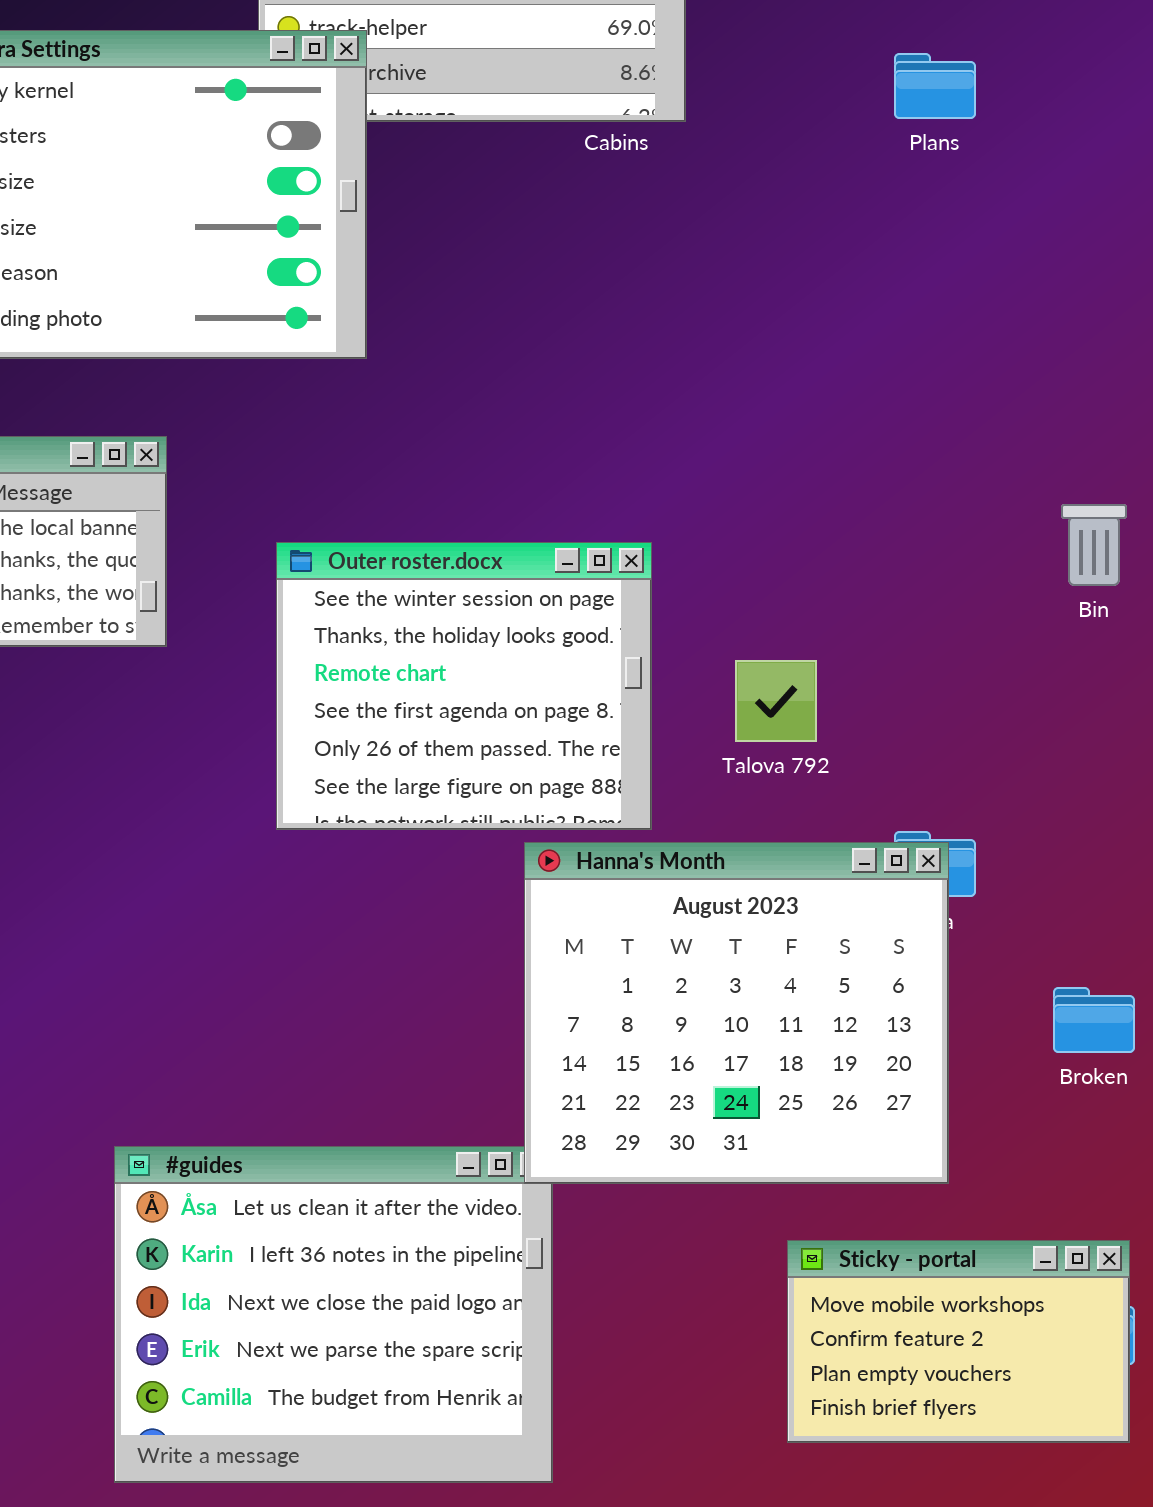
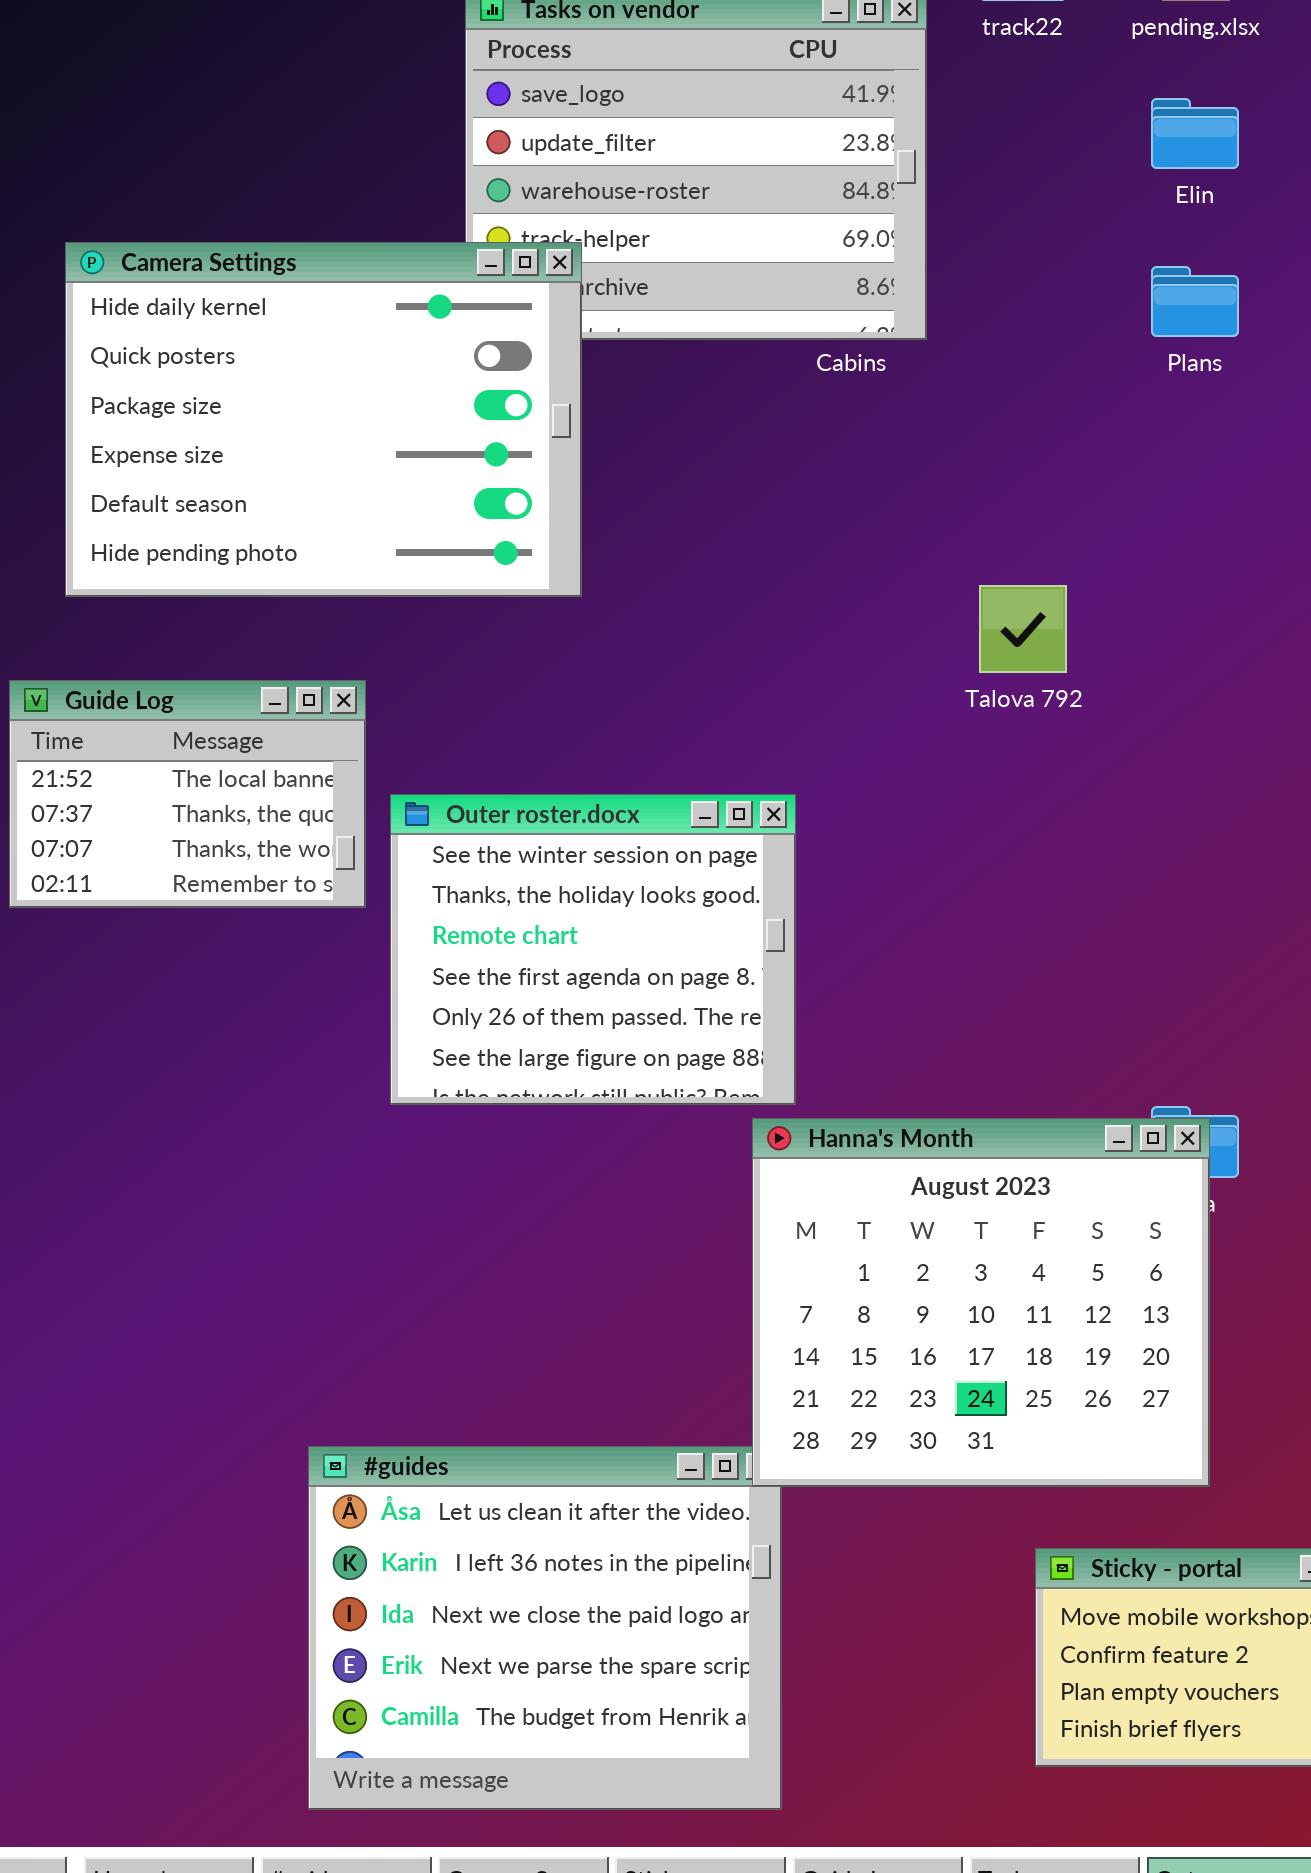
Outer roster.docx: [276,542,652,830] -> [390,794,796,1105], moved
Talova 792: [735,660,817,742] -> [979,585,1067,673], moved

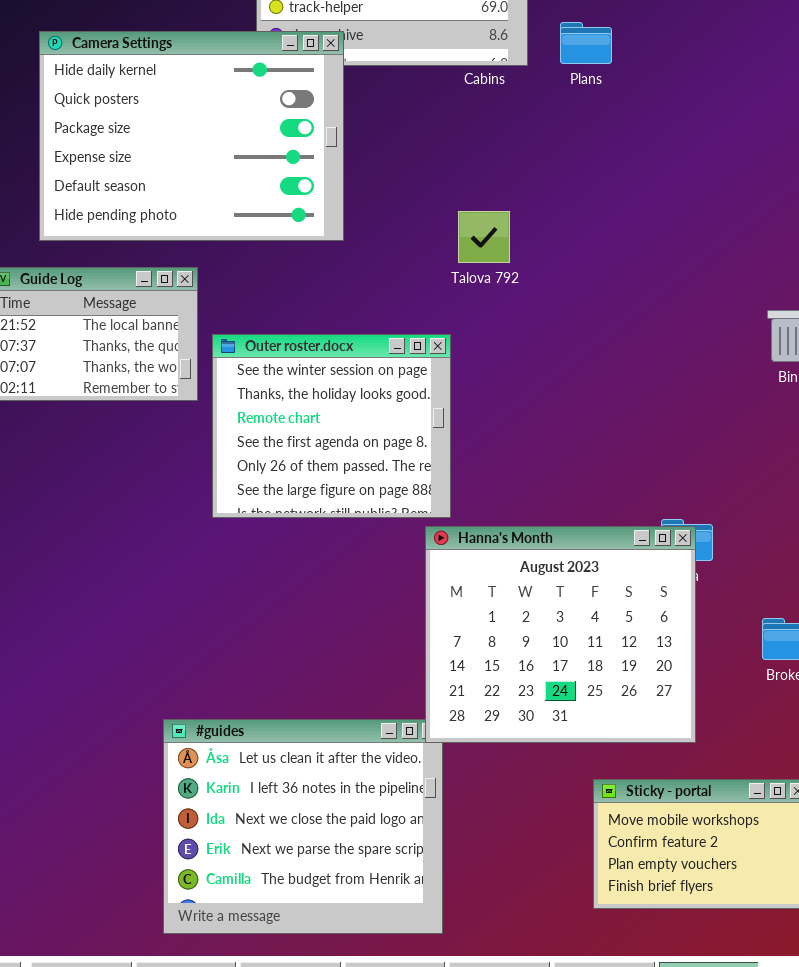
Camera Settings: [65,242,582,597] -> [39,31,344,241], moved
Plans: [1151,266,1239,337] -> [560,22,612,64], moved
Talova 792: [979,585,1067,673] -> [458,211,510,263], moved

